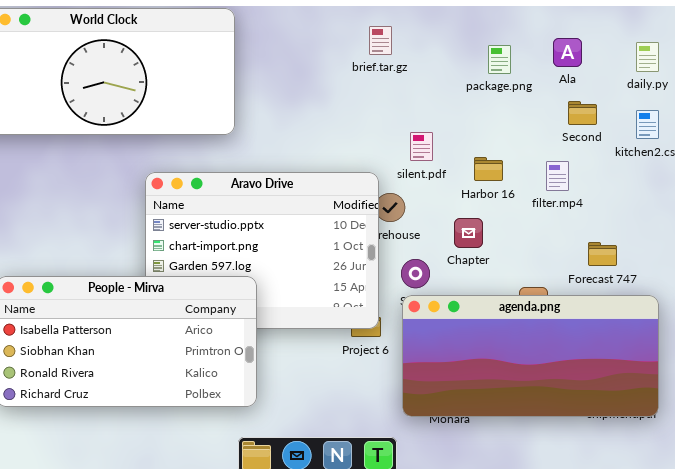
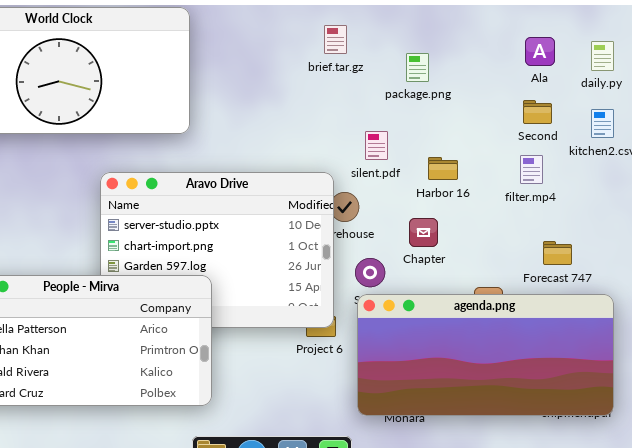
Ala: [553,38,582,67] -> [525,37,555,66], moved
package.png: [488,45,511,74] -> [406,53,429,82], moved
filter.mp4: [546,161,569,191] -> [520,155,543,184], moved

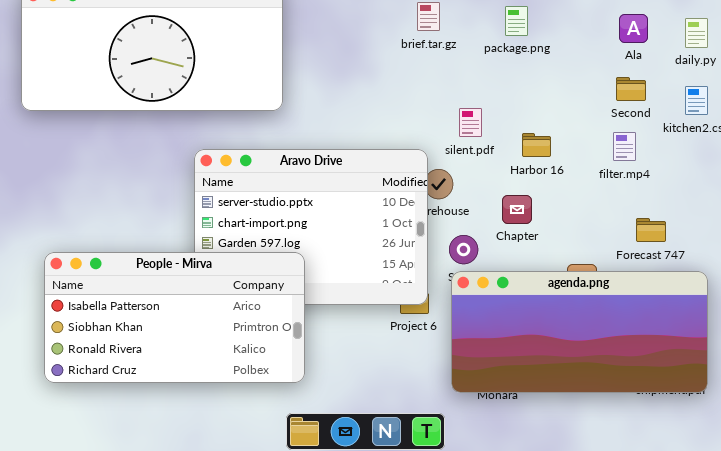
package.png: [406,53,429,82] -> [505,6,528,36], moved

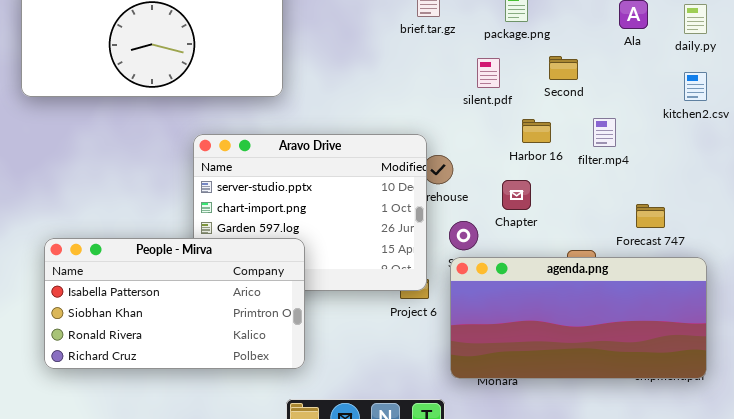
Second: [616,77,646,101] -> [549,56,578,80], moved
silent.pdf: [459,108,482,137] -> [477,58,500,88], moved
filter.mp4: [613,132,636,161] -> [593,118,616,147], moved

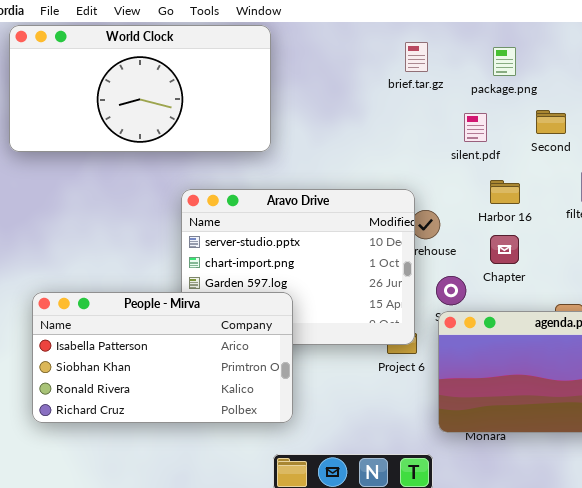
Harbor 16: [522,119,551,143] -> [490,180,520,204], moved

